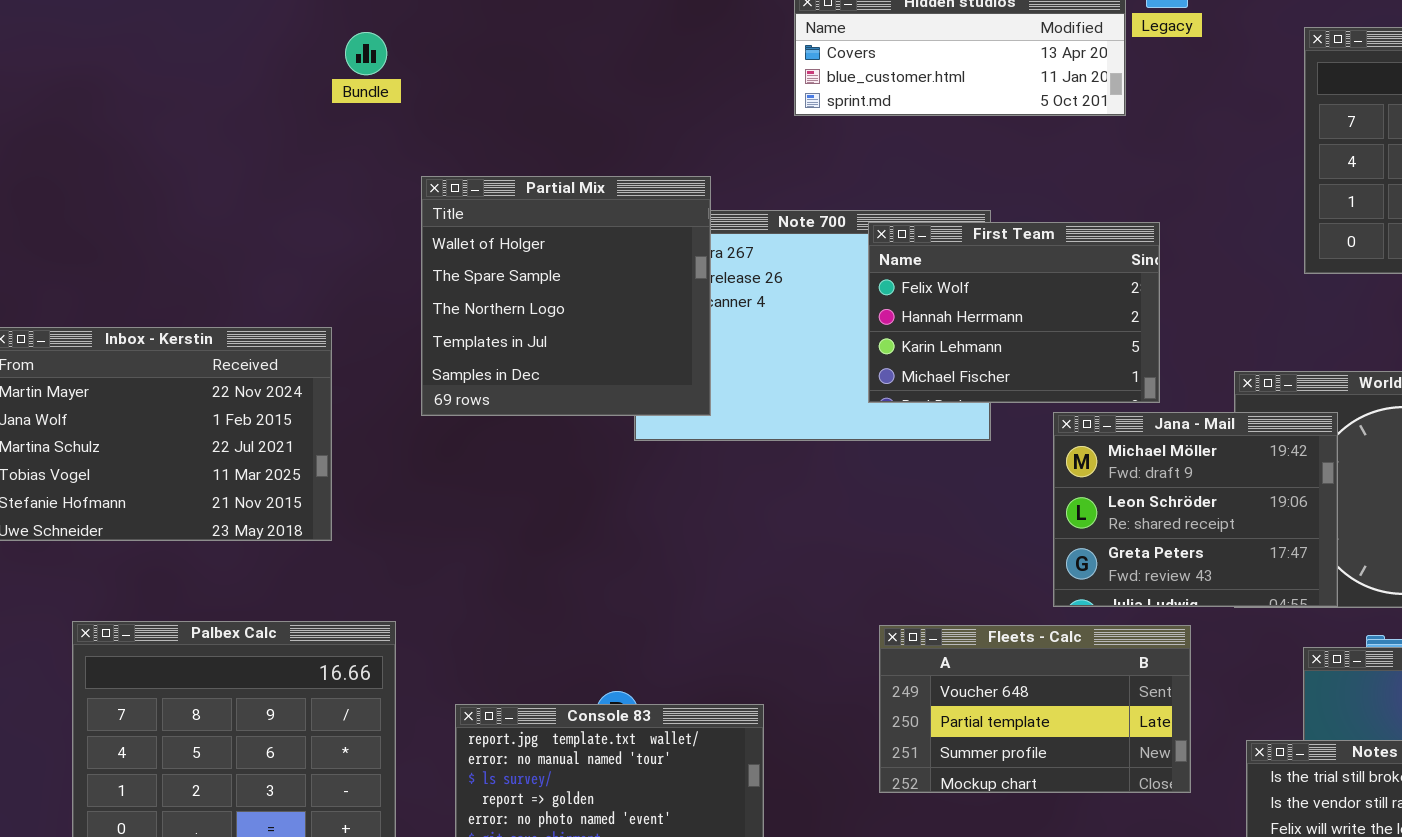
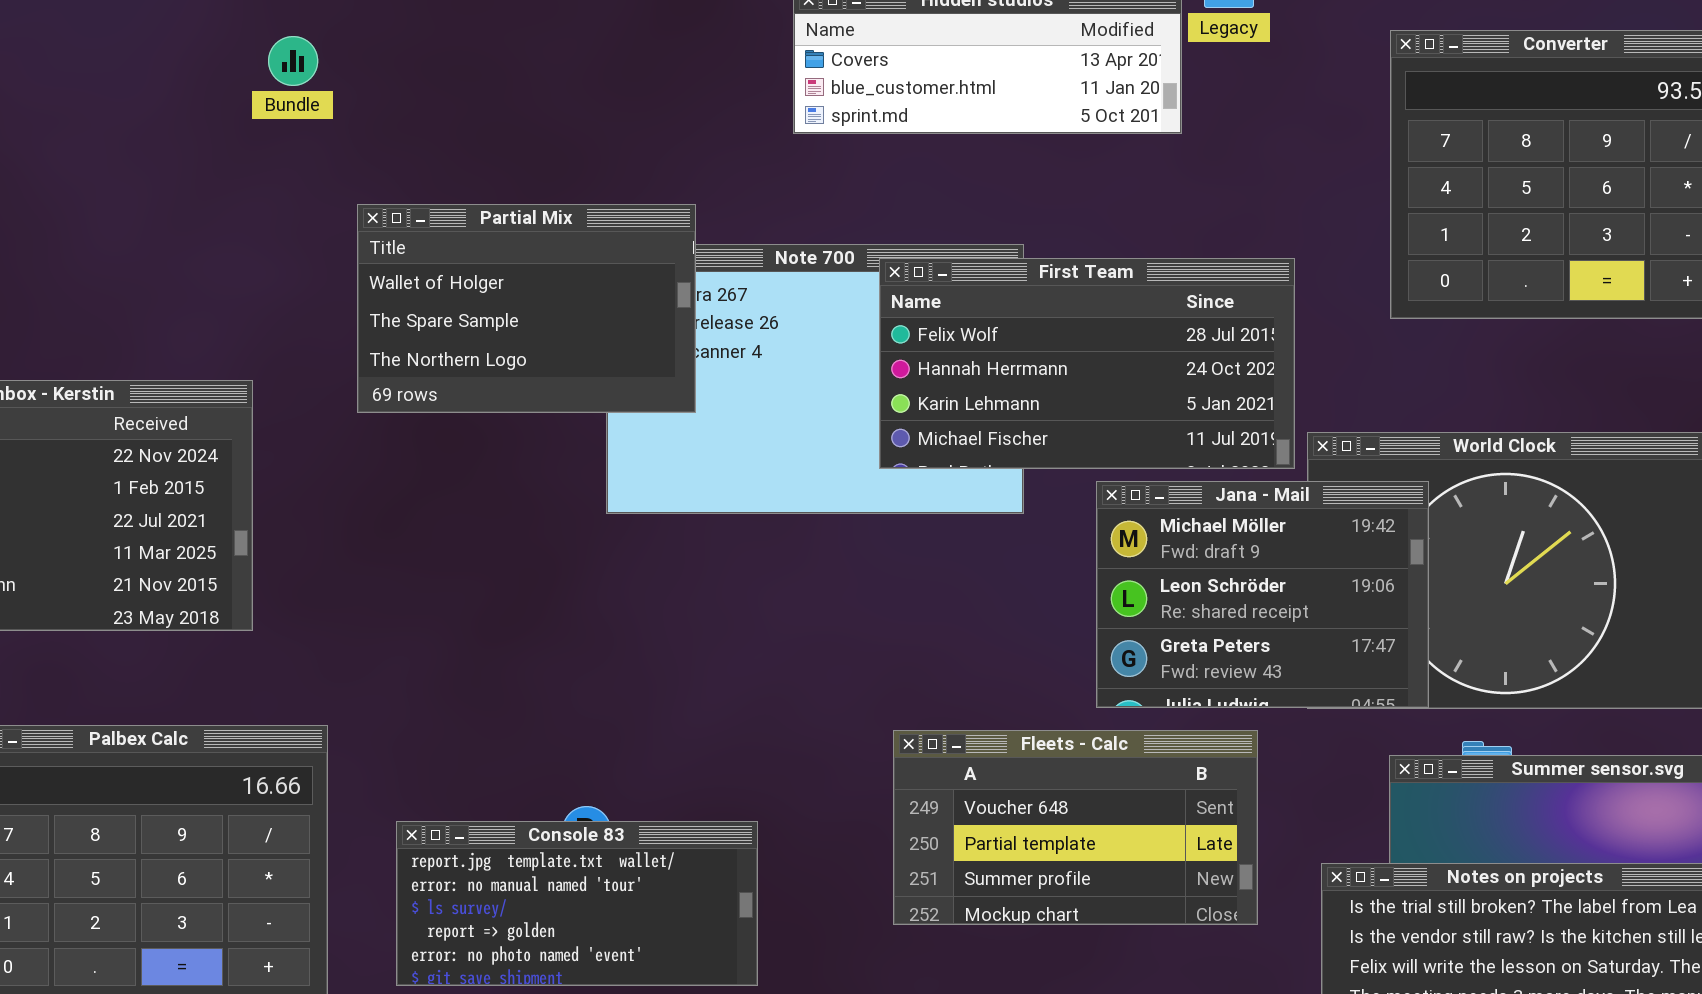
Partial Mix: [421,176,711,416] -> [357,204,696,413], resized
First Team: [868,222,1160,403] -> [879,258,1295,469], resized

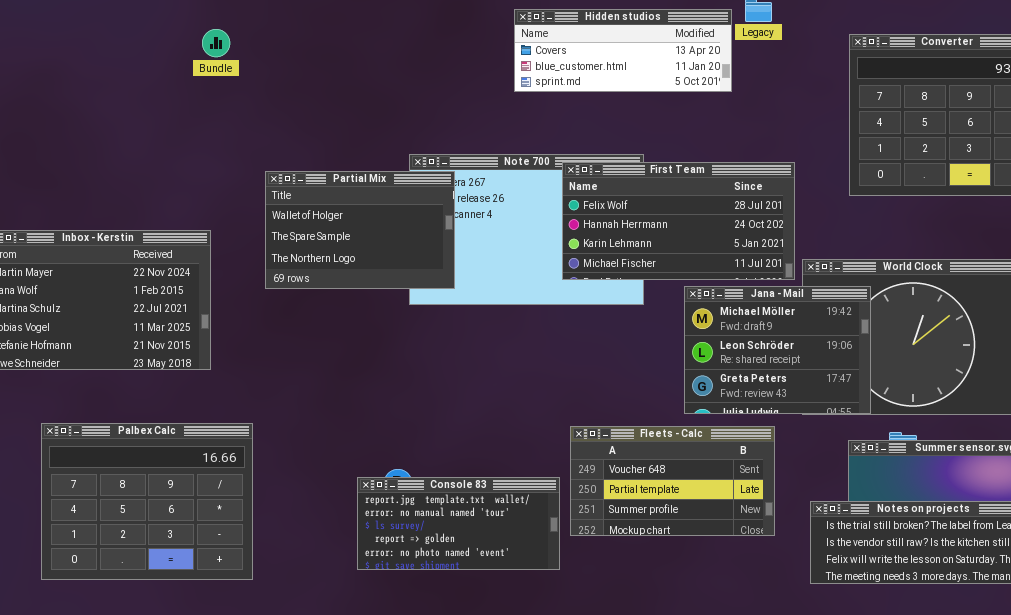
Bundle: [268,36,318,86] -> [202,29,230,57], moved
Partial Mix: [357,204,696,413] -> [265,171,455,289], moved
Console 83: [396,821,758,986] -> [357,477,560,570], moved

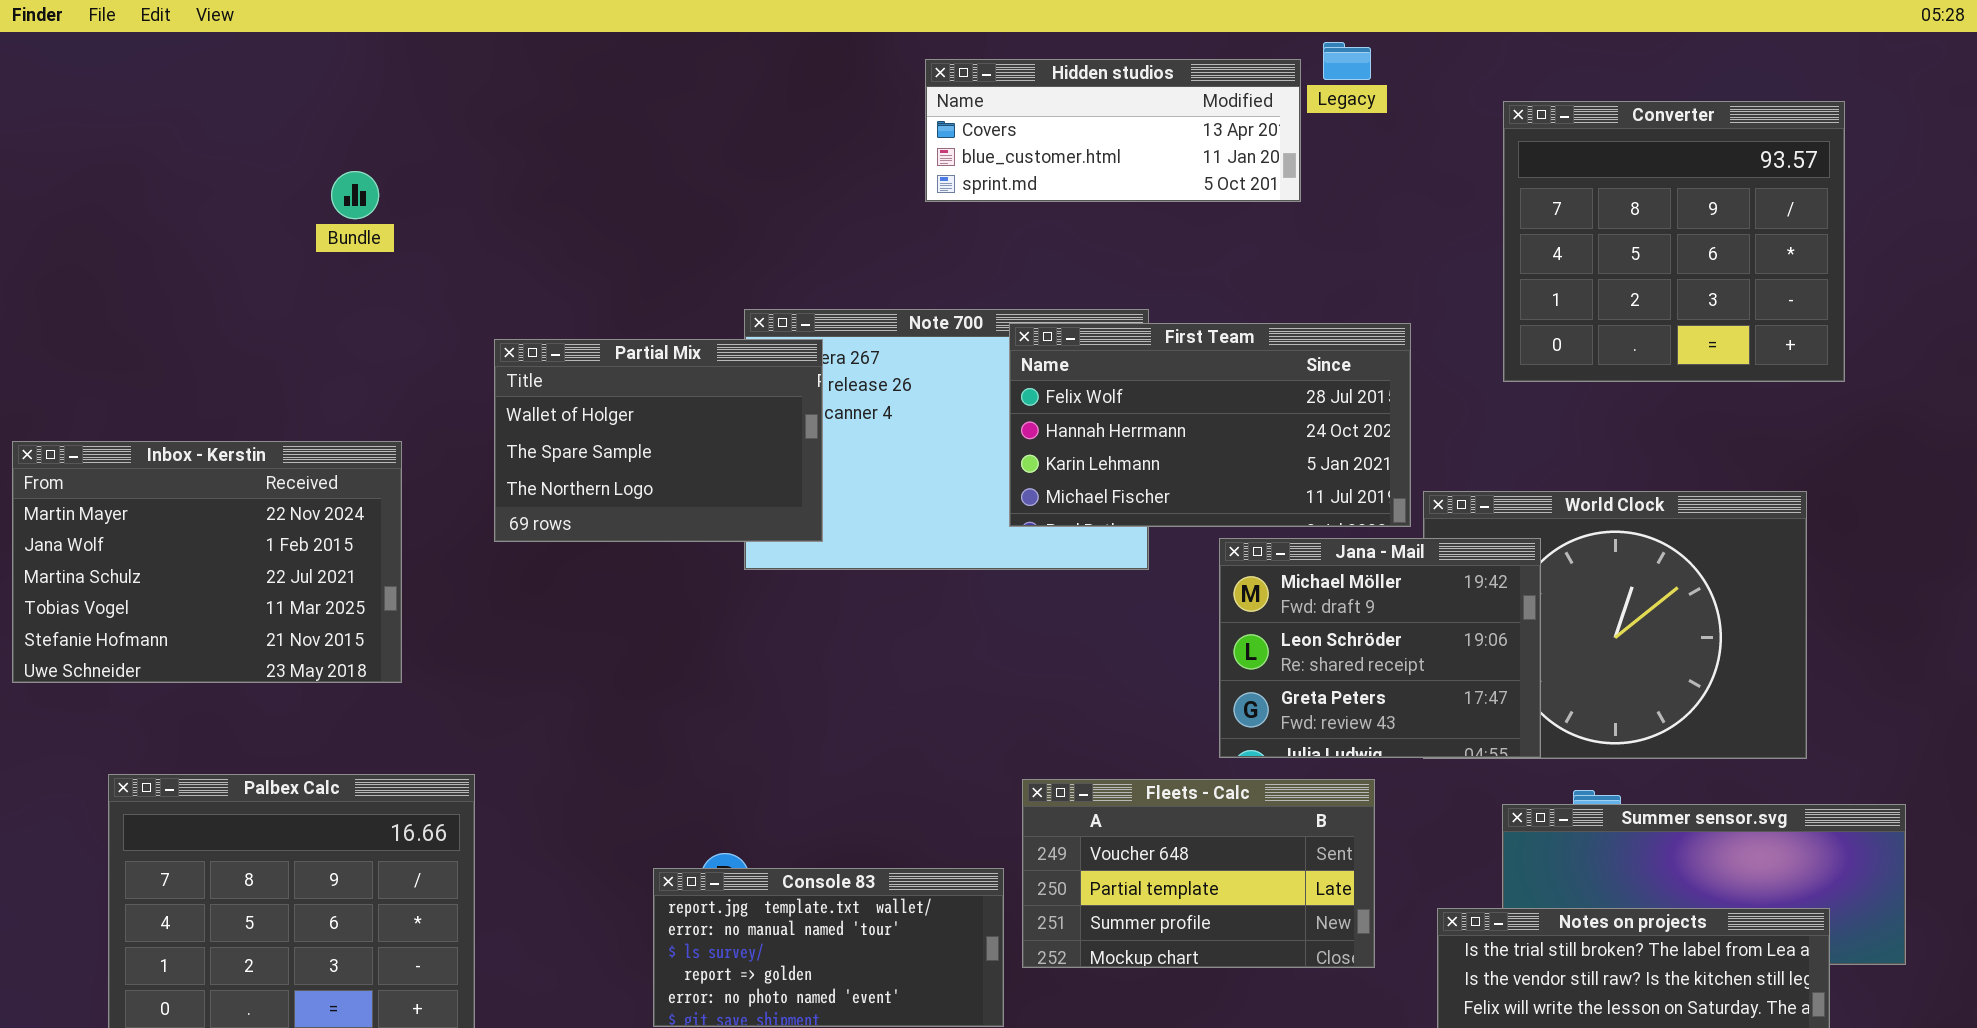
Bundle: [202,29,230,57] -> [331,171,379,219], moved

